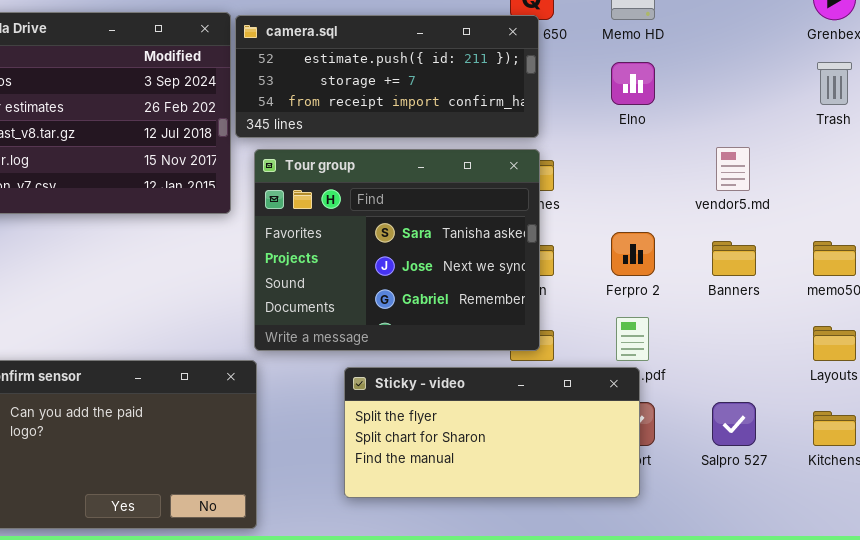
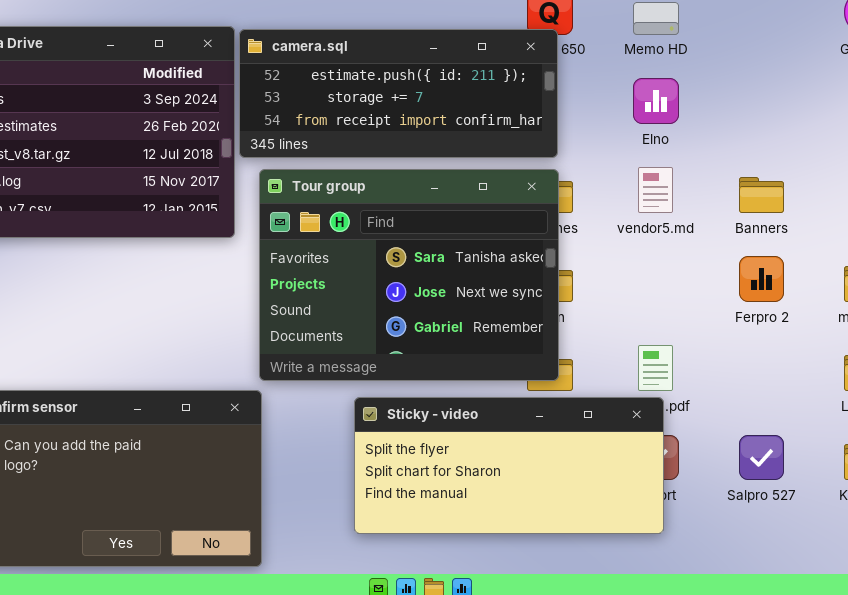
vendor5.md: [716,147,750,191] -> [638,167,673,213], moved
Ferpro 2: [611,232,655,276] -> [739,256,784,302], moved
Banners: [712,241,756,276] -> [739,177,784,213], moved

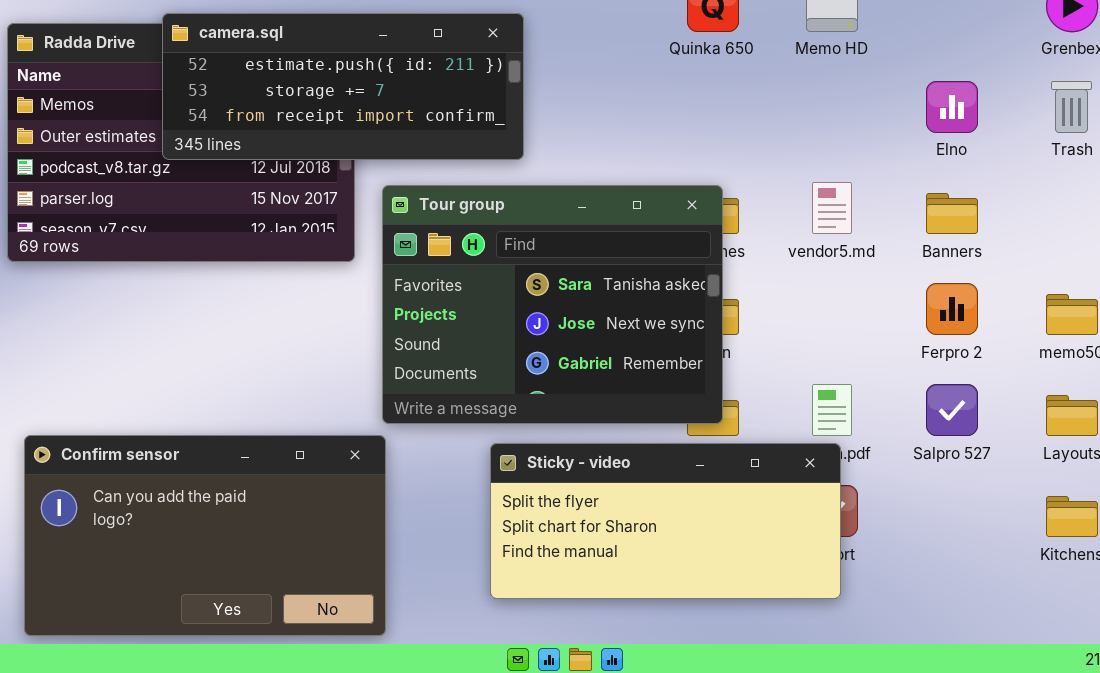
camera.sql: [239,29,558,158] -> [162,13,524,160], moved
Elno: [633,78,679,124] -> [926,81,978,133], moved
Salpro 527: [739,435,784,480] -> [926,384,978,436], moved

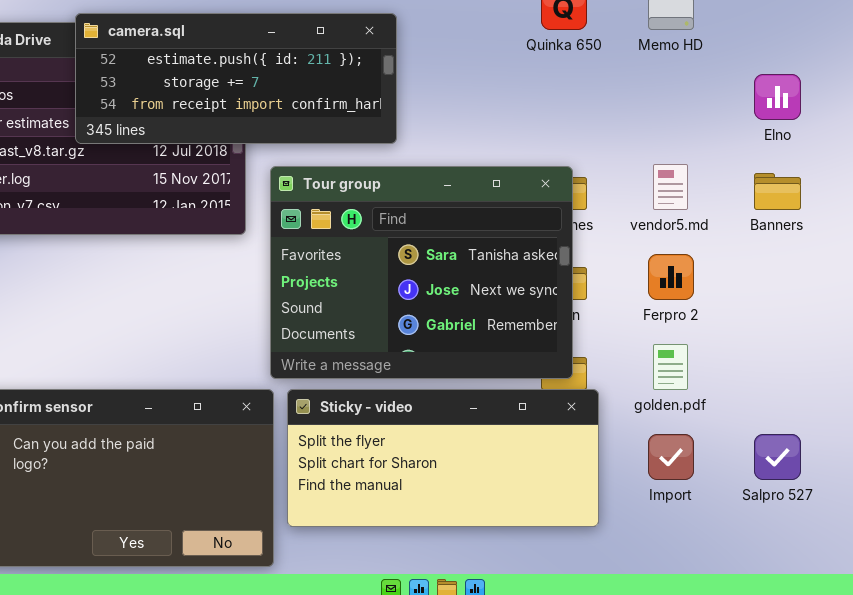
Ferpro 2: [926,283,978,335] -> [648,254,694,300], moved
Salpro 527: [926,384,978,436] -> [754,434,801,480], moved
Sticky - video: [490,443,841,599] -> [287,389,599,527], moved

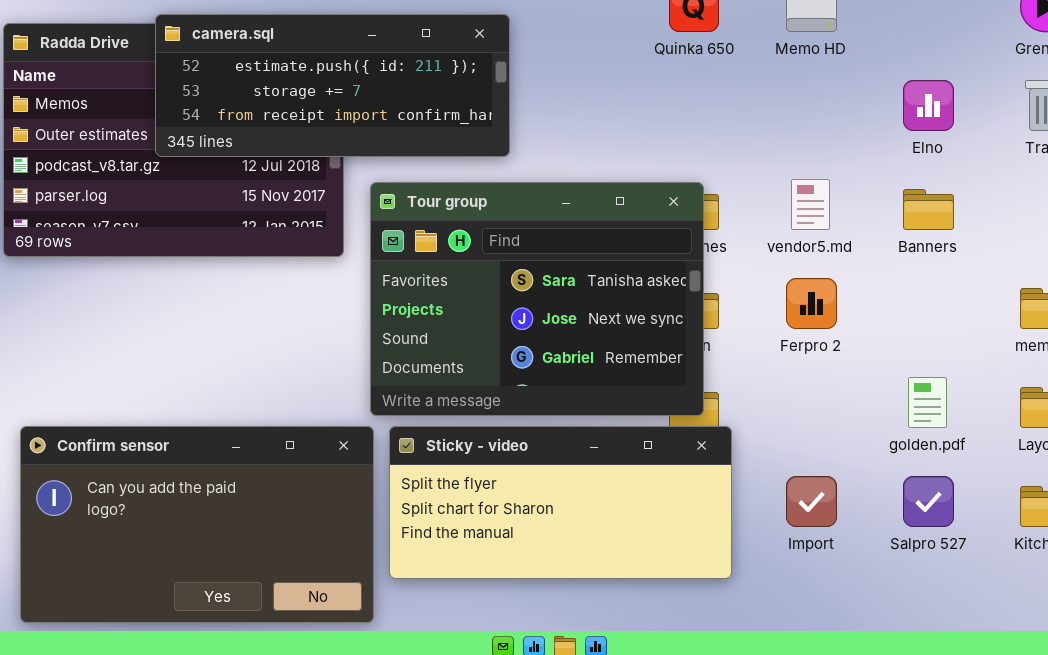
golden.pdf: [653,344,688,390] -> [908,377,947,428], moved

